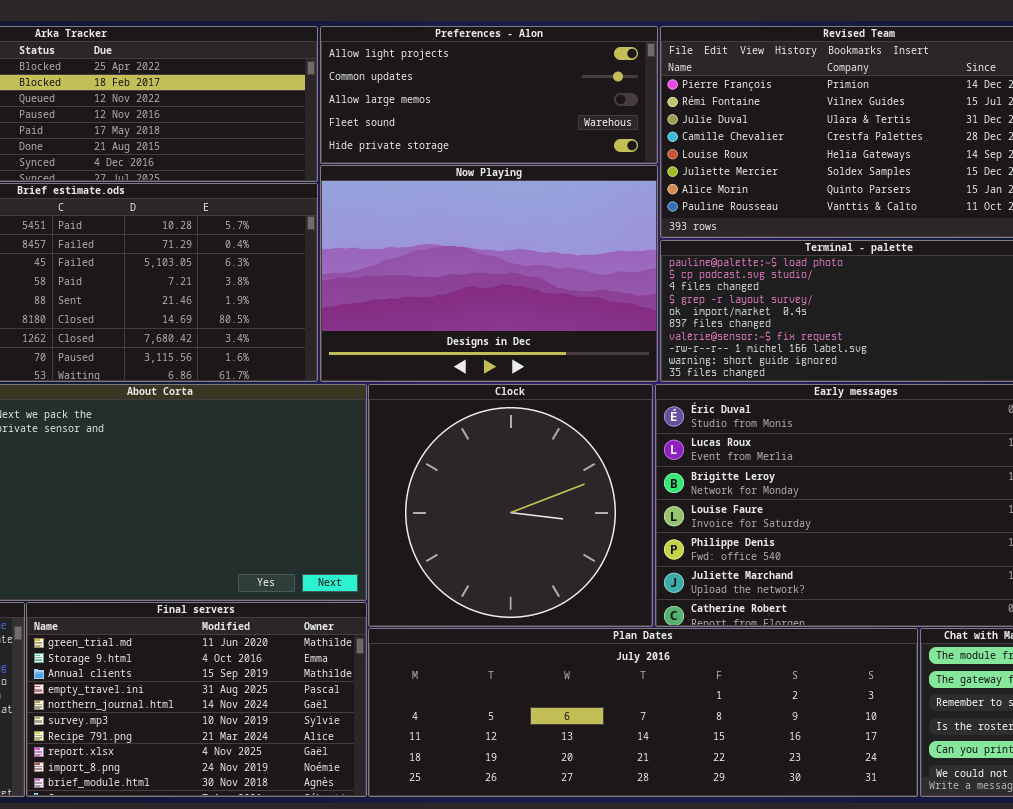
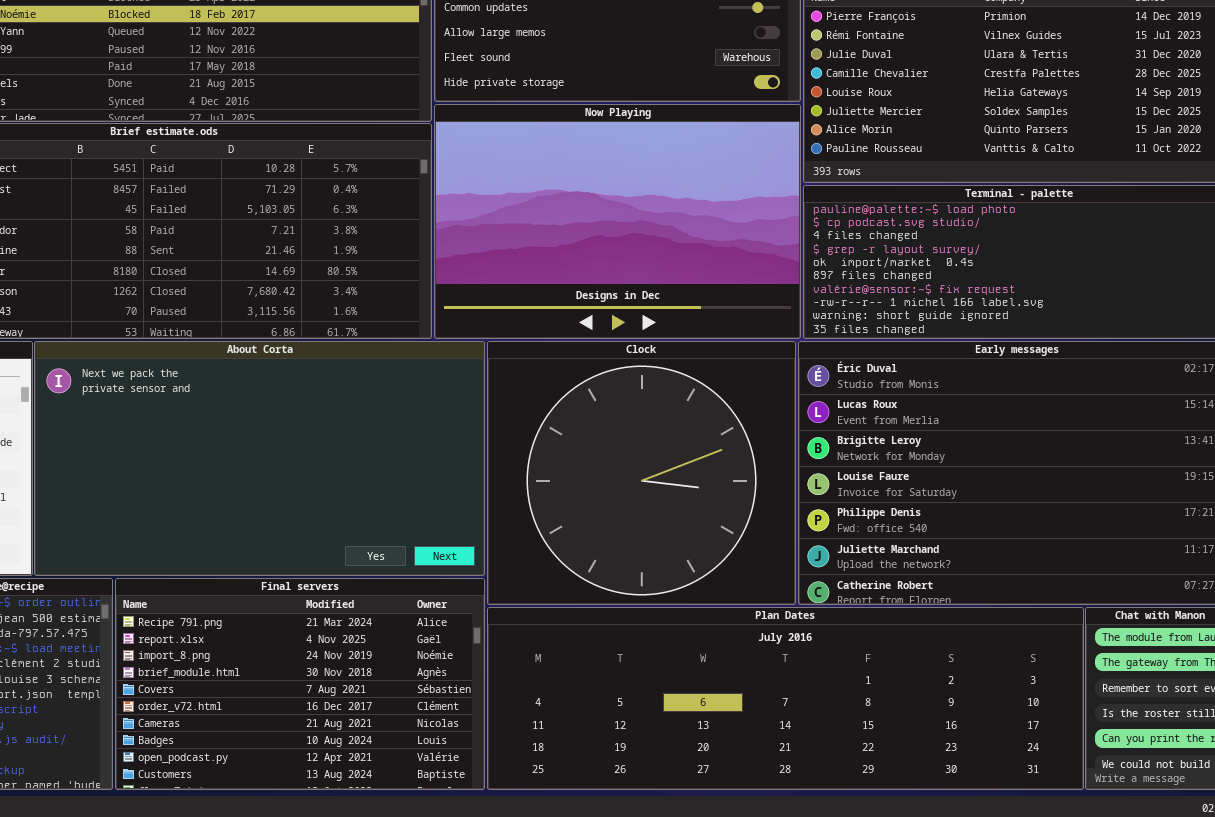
Final servers: [26,602,367,797] -> [115,578,485,790], scrolled down 6 rows

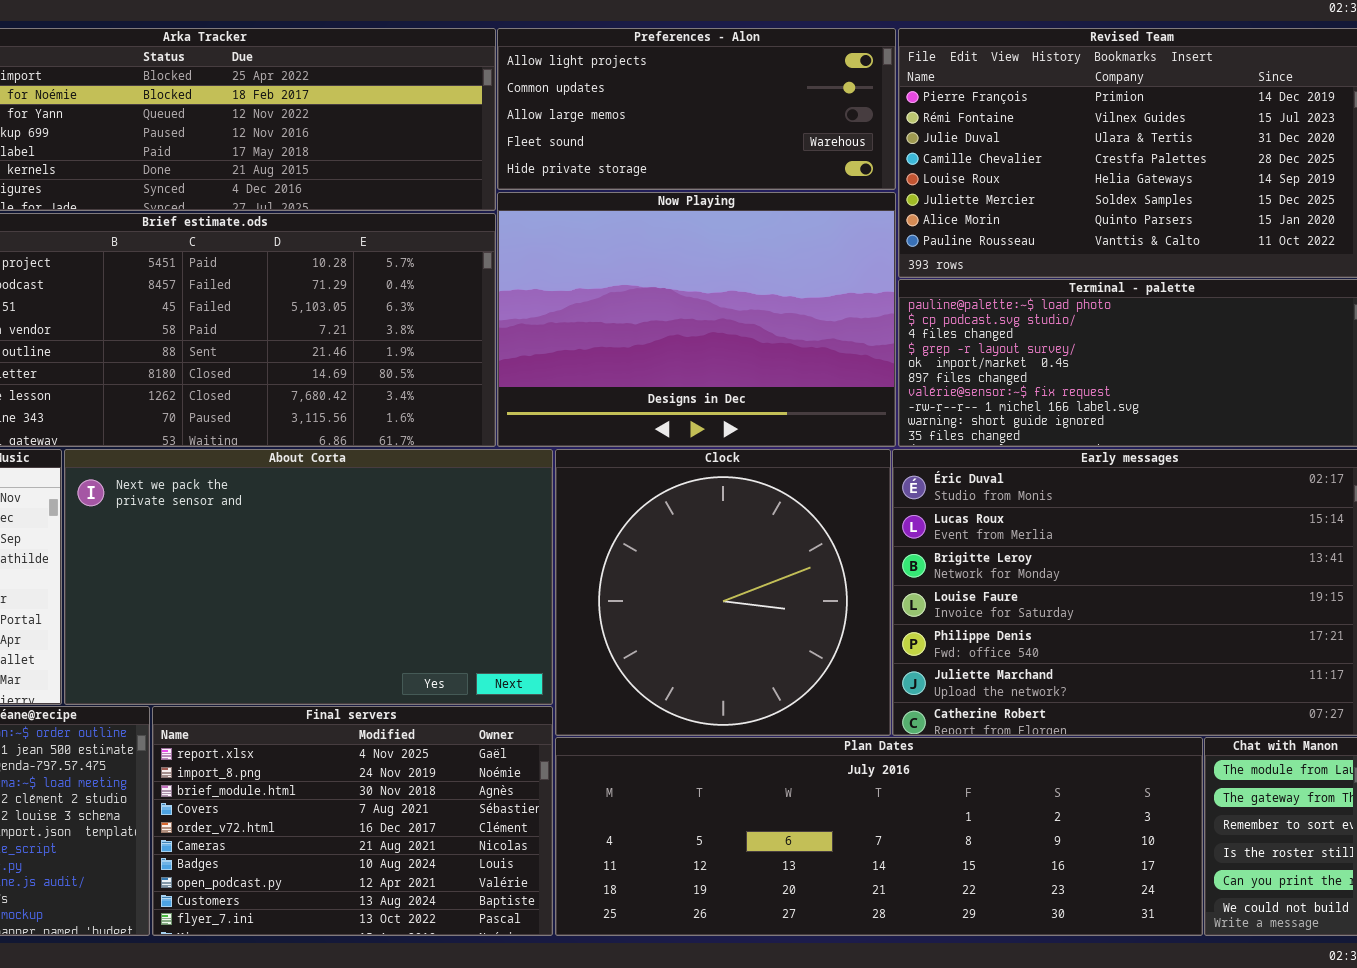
Final servers: [115,578,485,790] -> [152,706,553,936], scrolled down 1 row

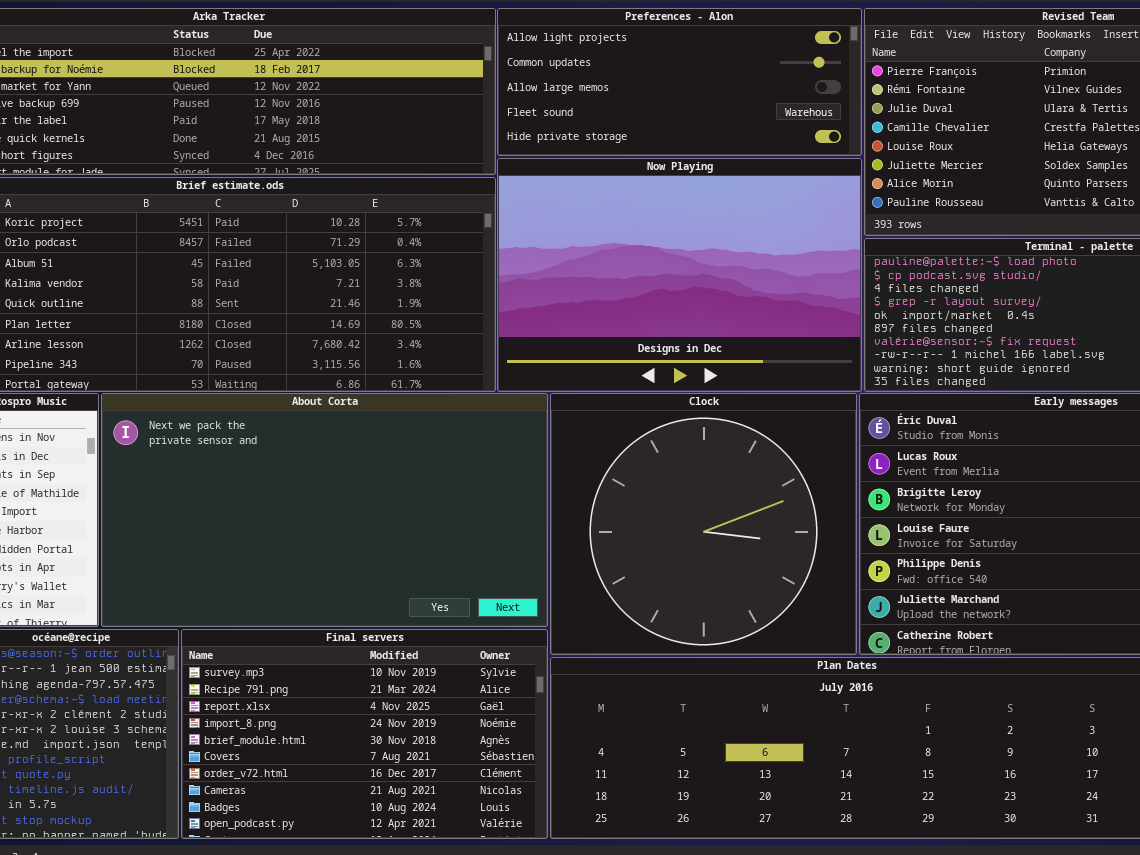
Final servers: [152,706,553,936] -> [181,629,548,839], scrolled up 2 rows

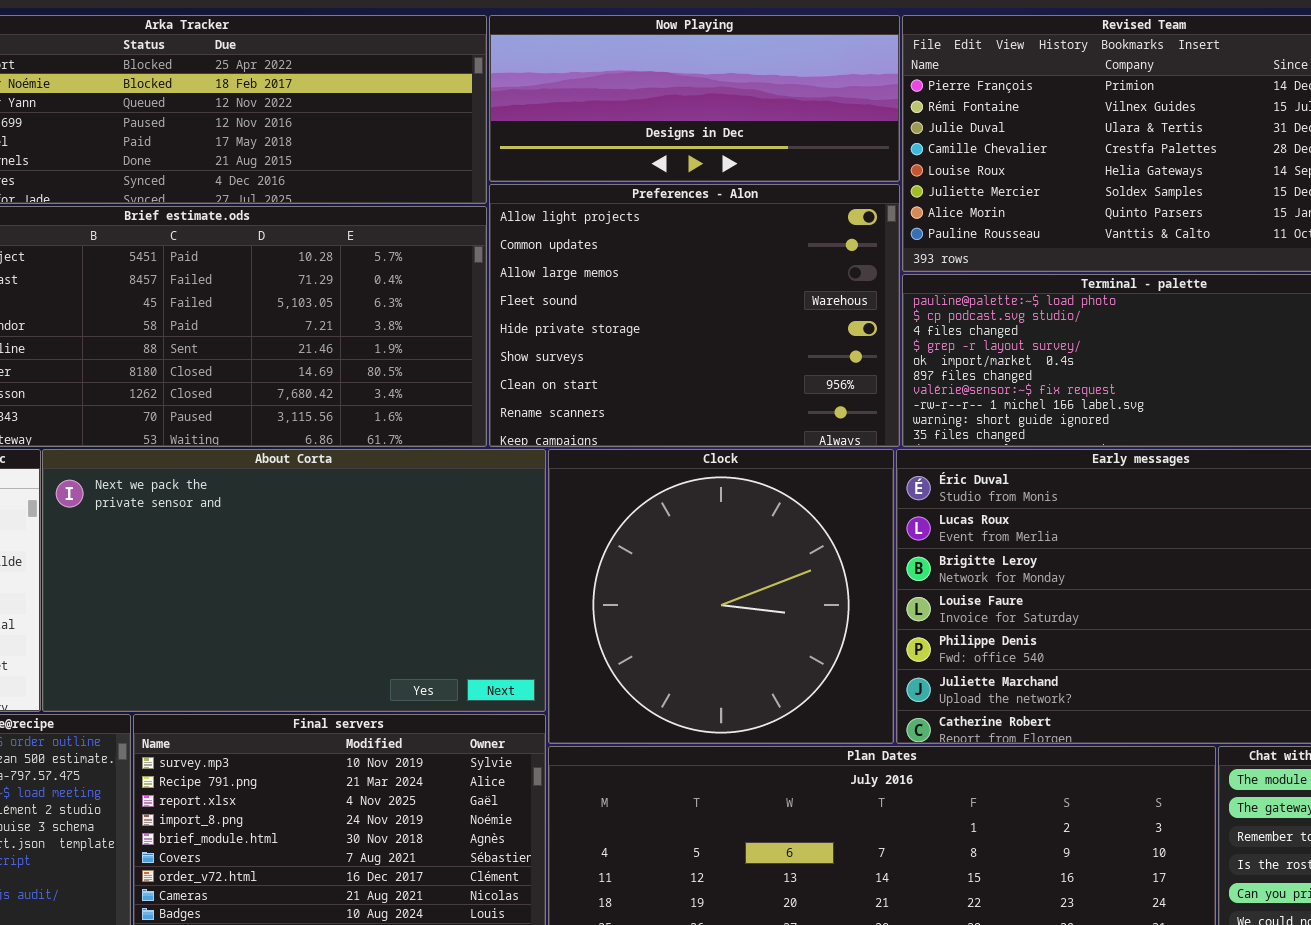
Preferences - Alon: [497,8,862,156] -> [489,184,900,447], moved, resized
Now Playing: [497,158,862,392] -> [489,15,900,182], moved, resized

